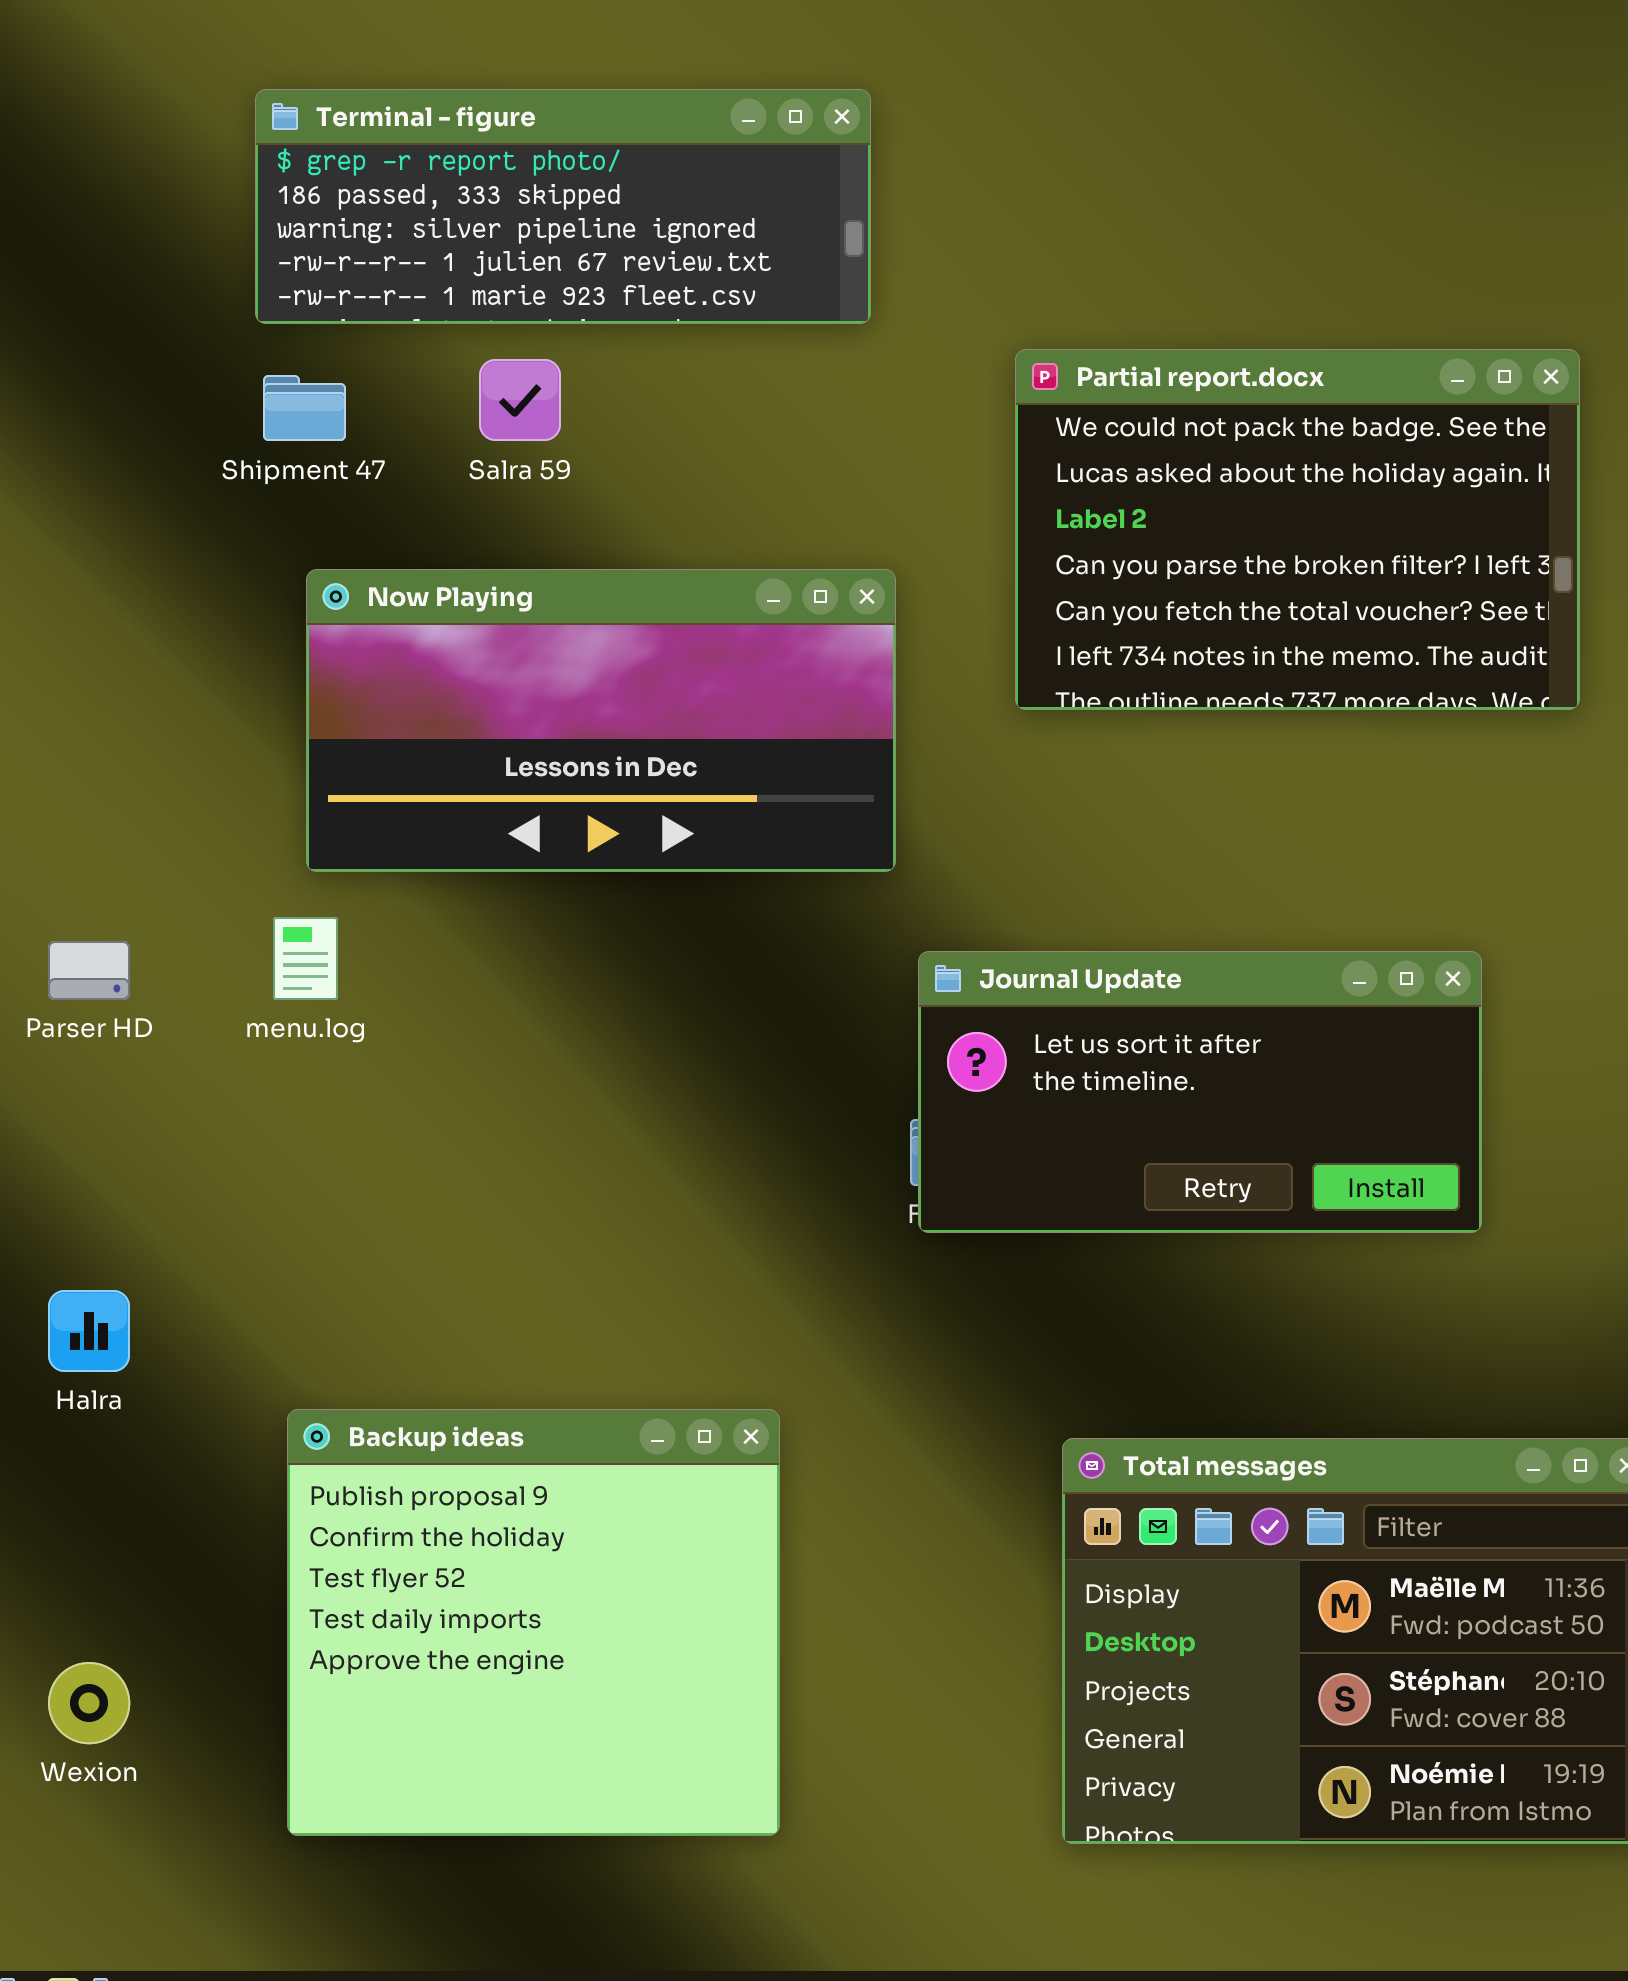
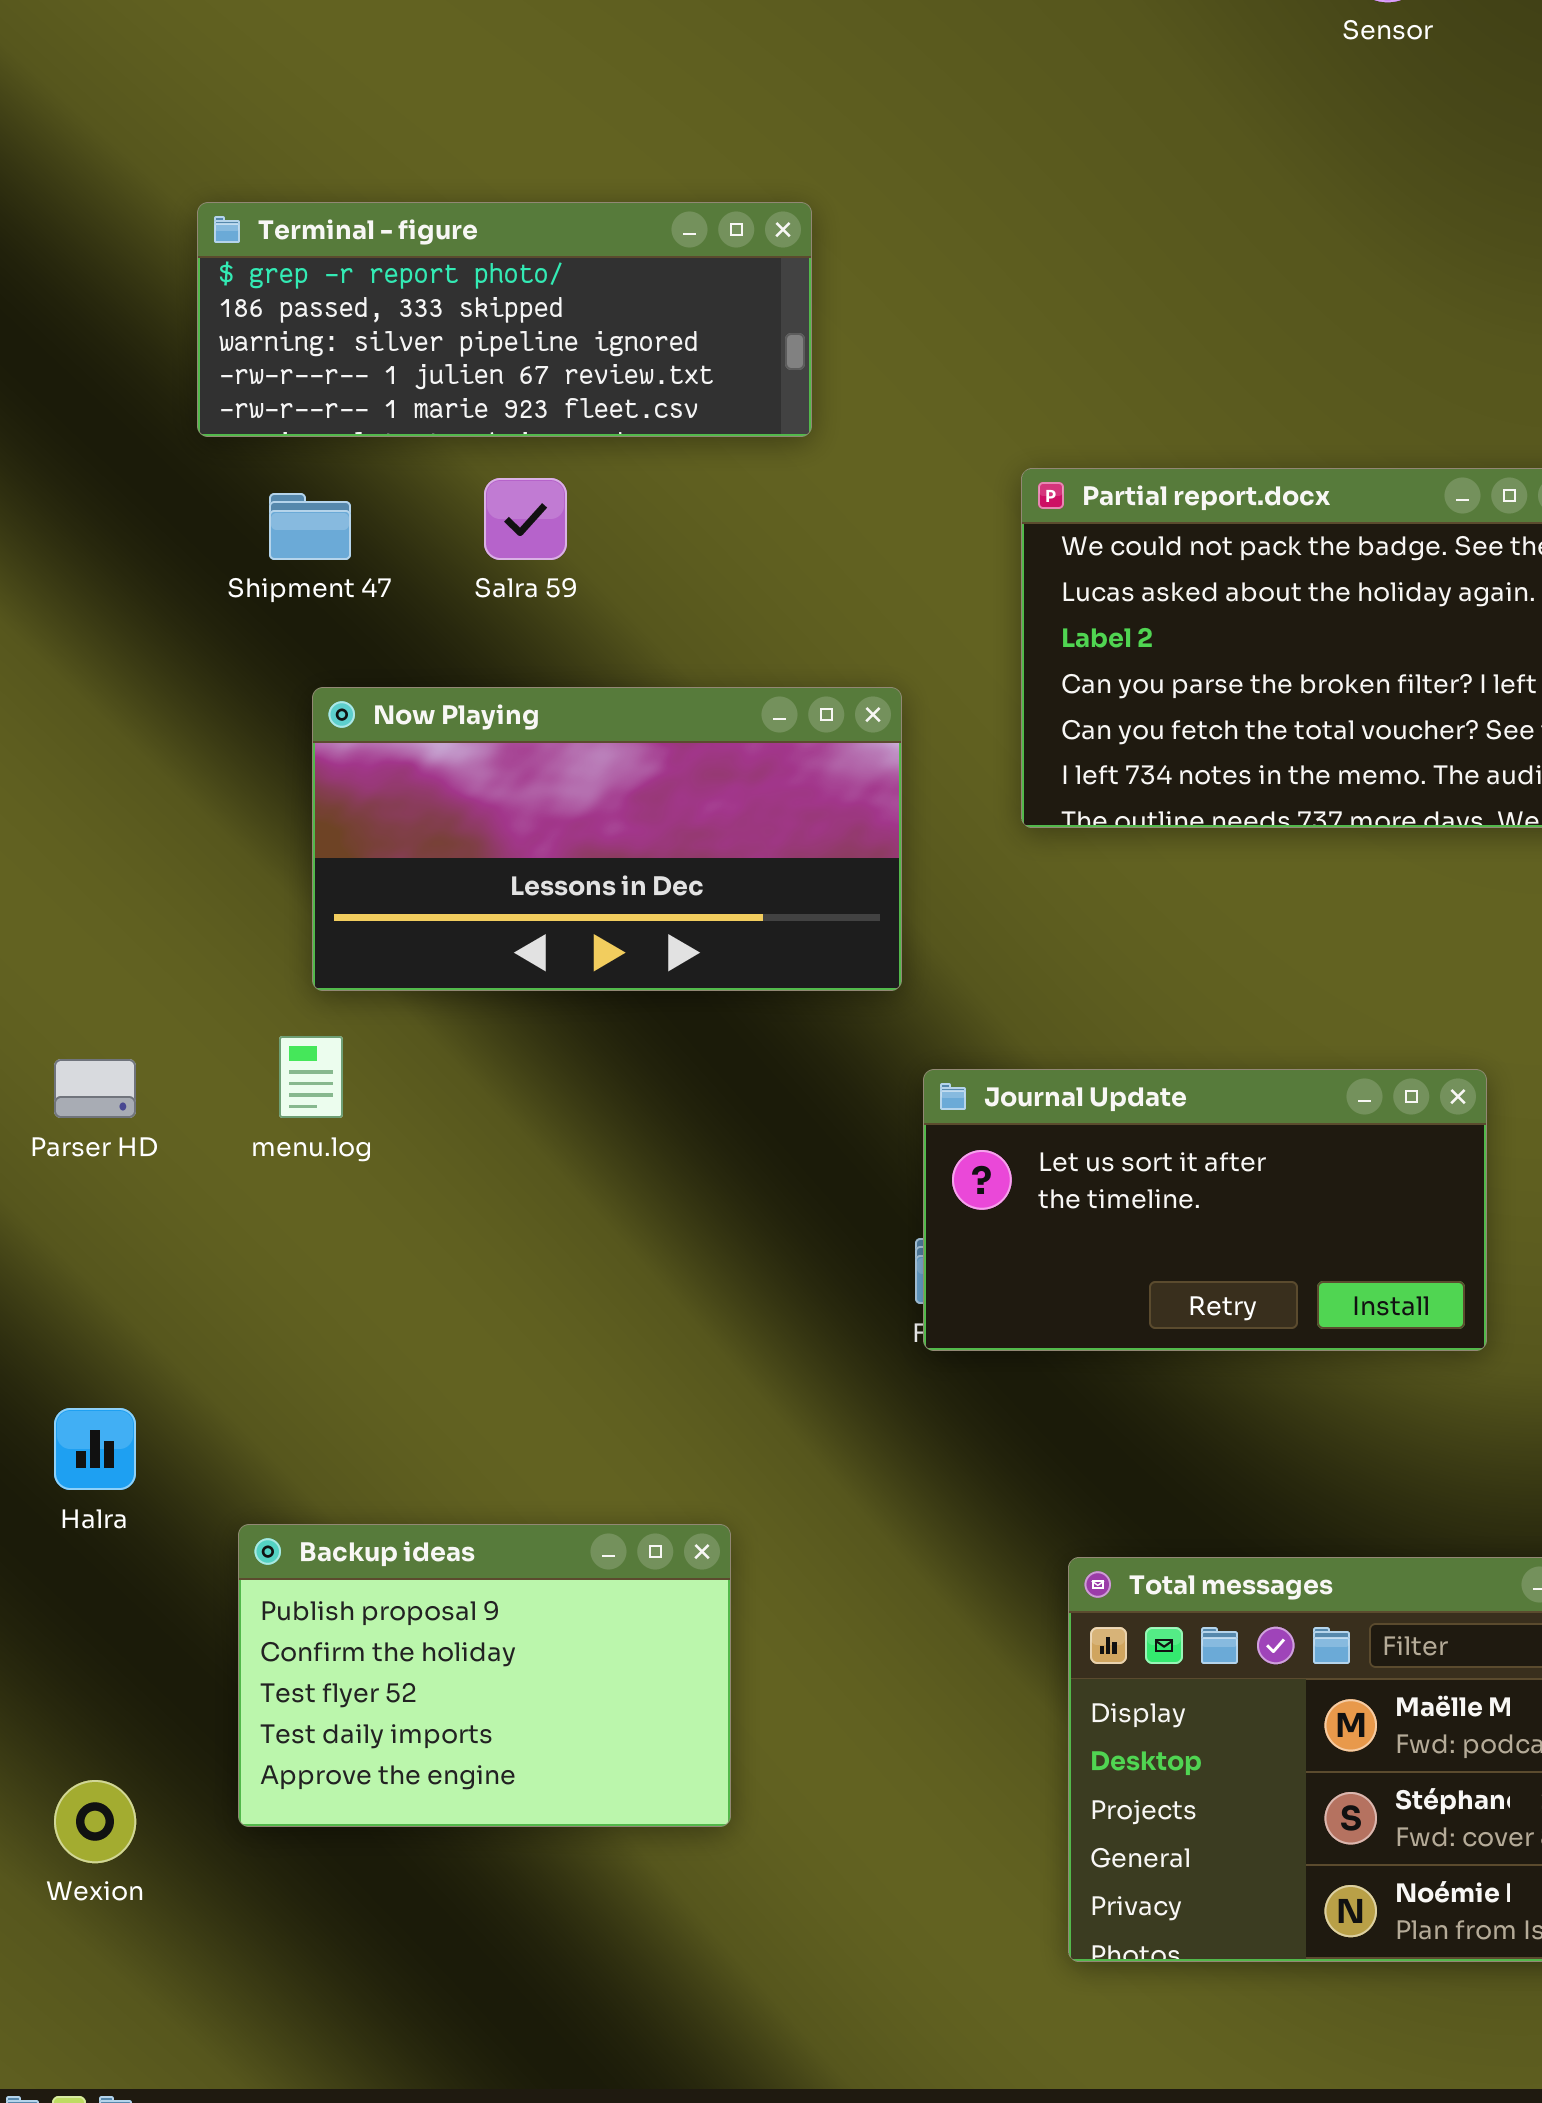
Terminal - figure: [255,89,871,324] -> [197,202,812,437], moved
Backup ideas: [287,1409,780,1836] -> [238,1524,731,1827], moved, resized

